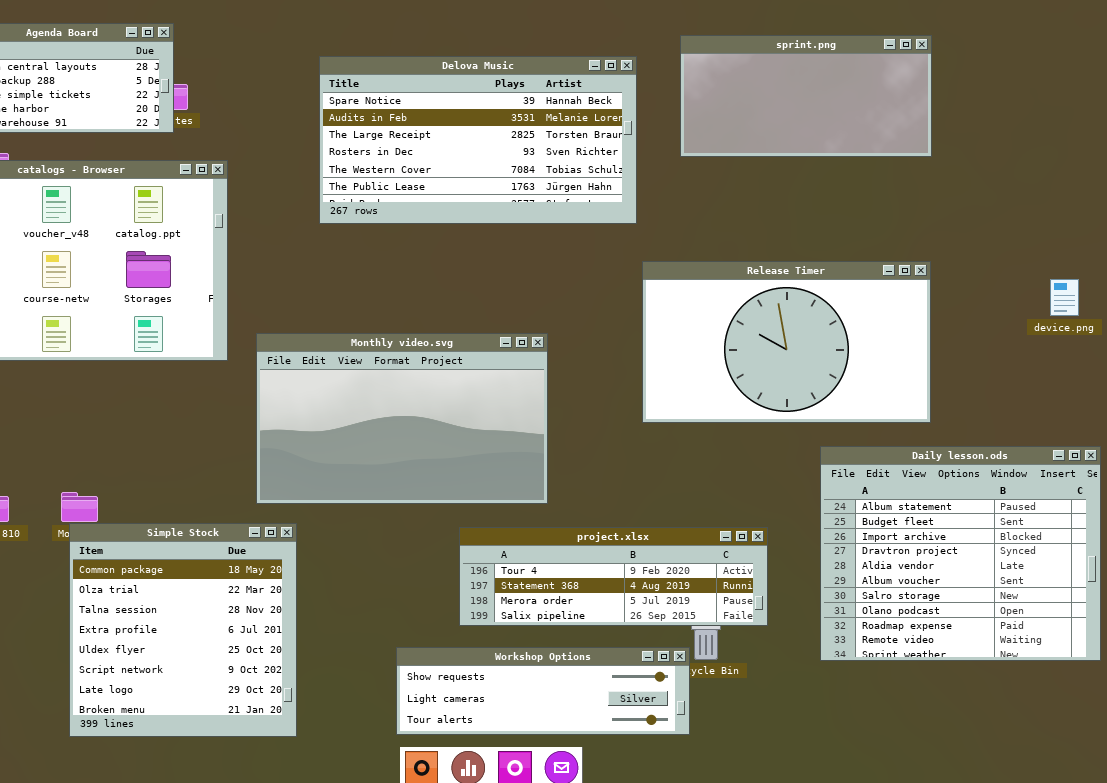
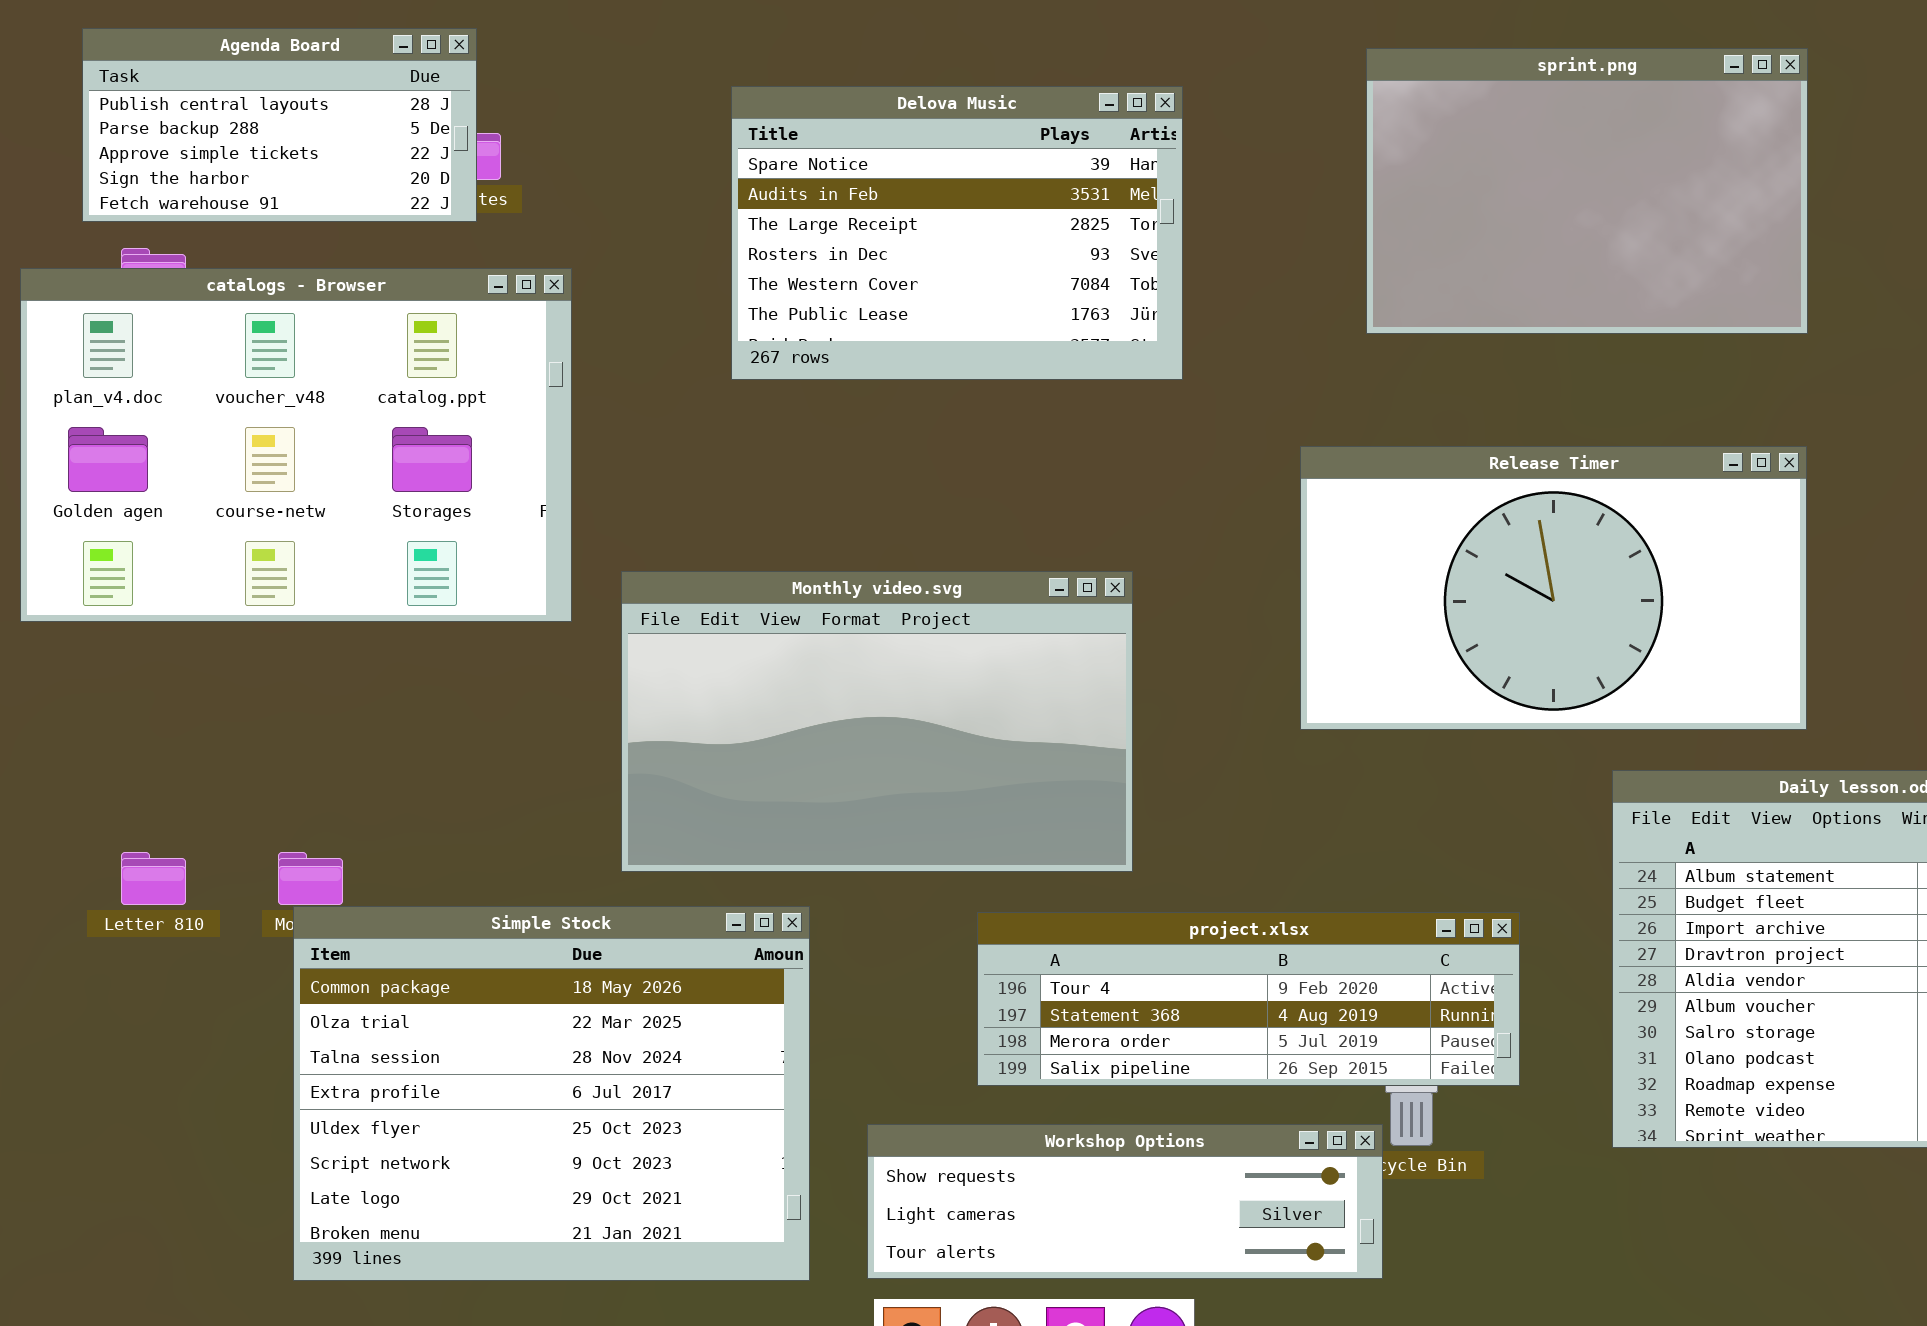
sprint.png: [680,35,932,157] -> [1366,48,1808,334], resized
Delova Music: [319,56,637,224] -> [731,86,1183,380], resized
Simple Stock: [69,523,297,737] -> [293,906,810,1281], resized

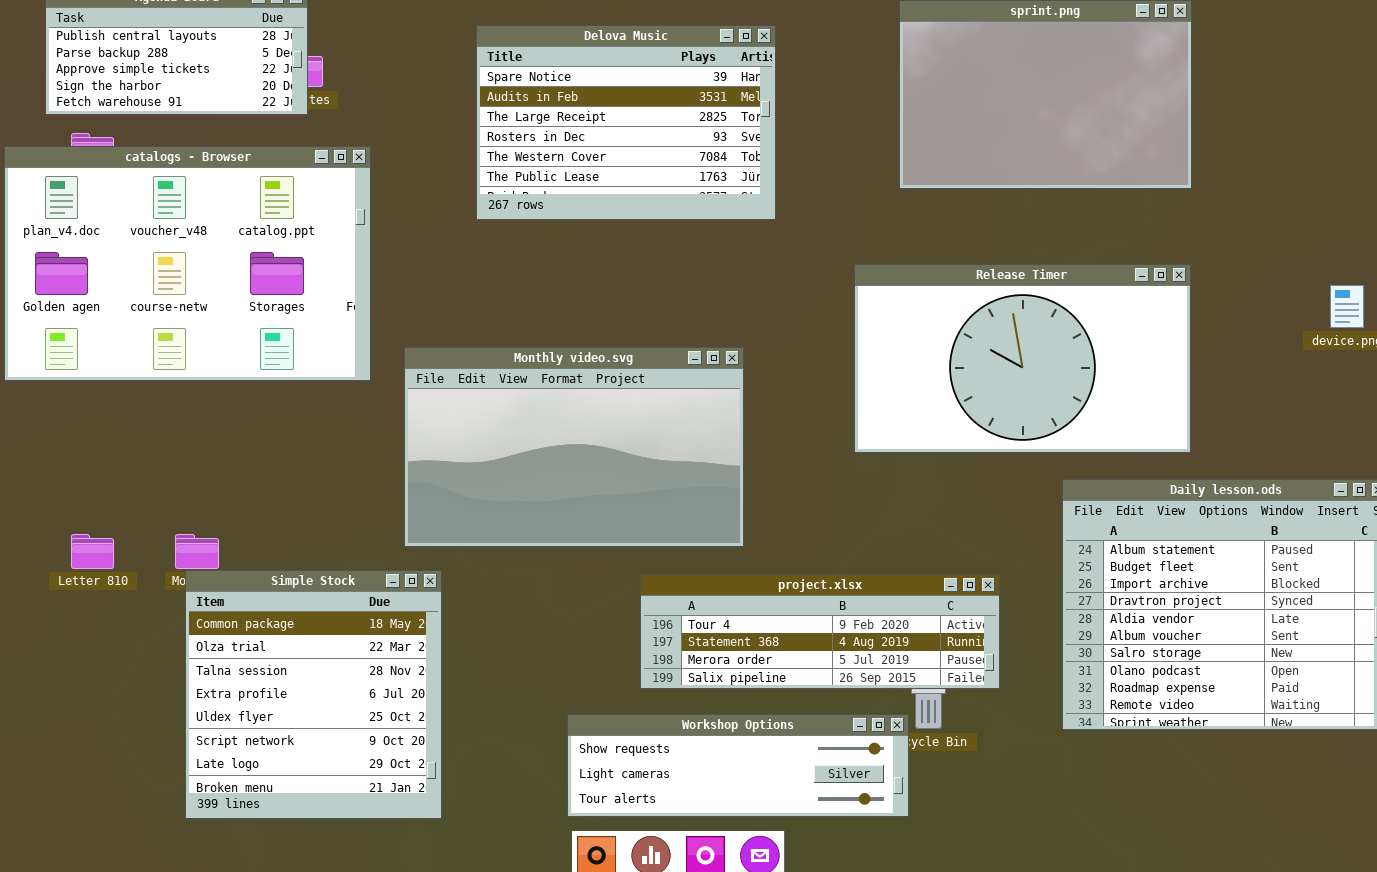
Simple Stock: [293,906,810,1281] -> [185,570,442,819], resized

